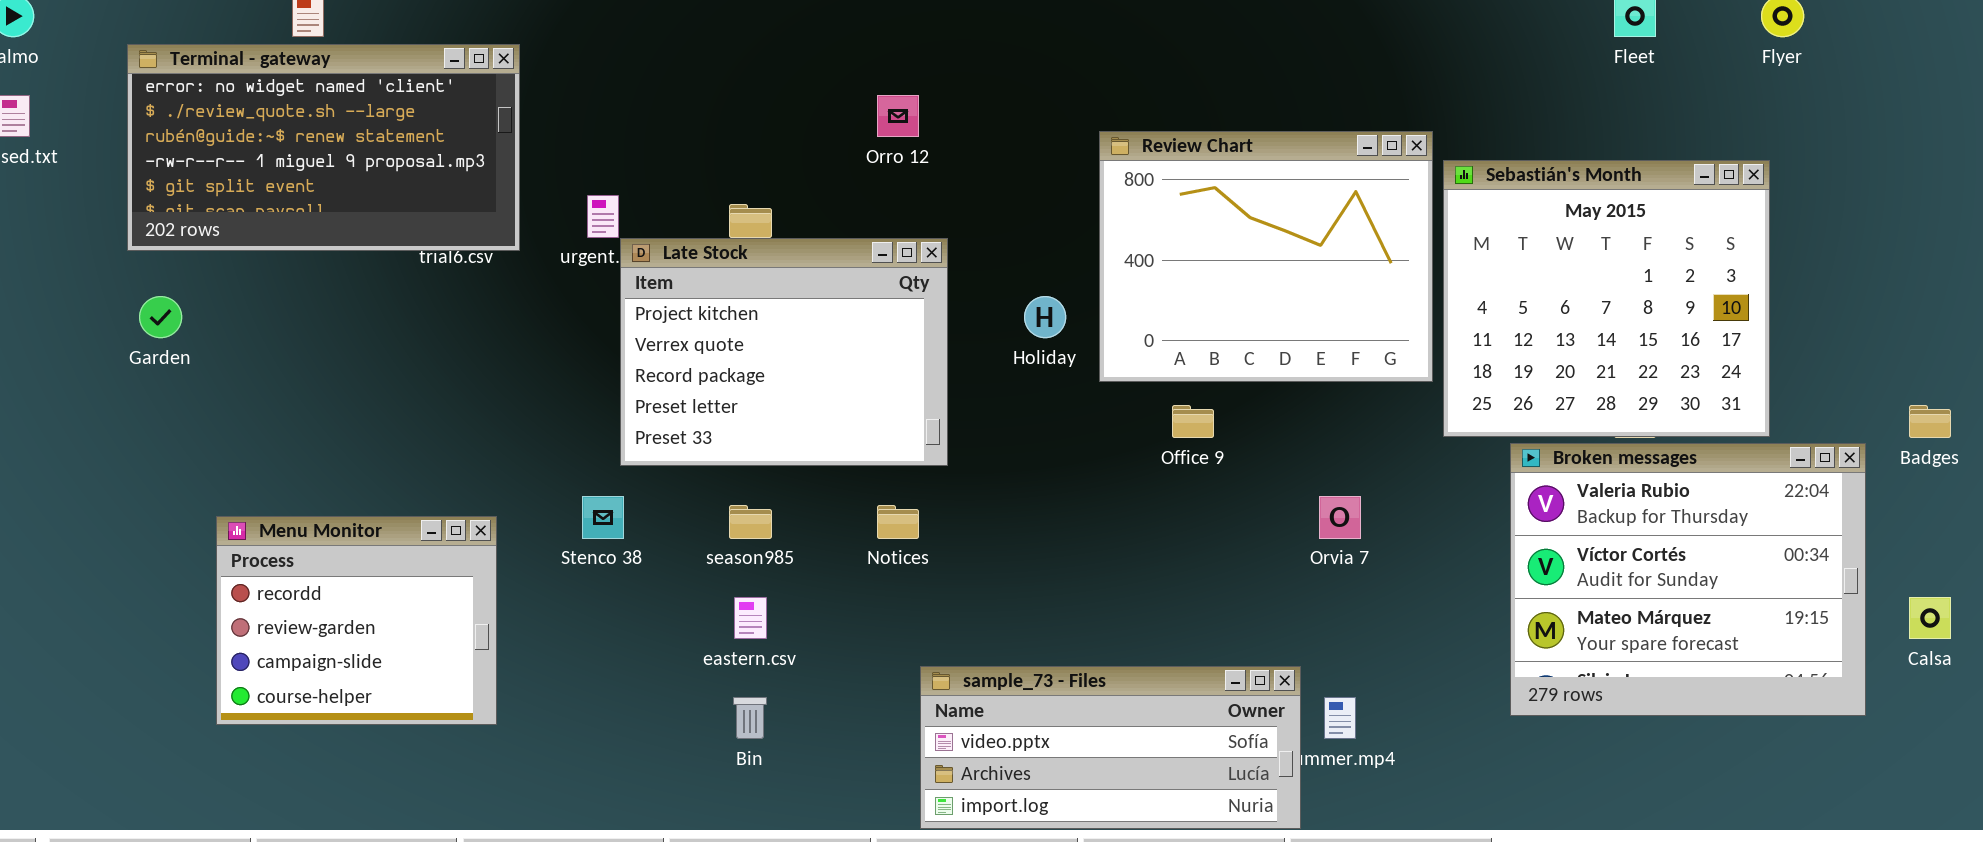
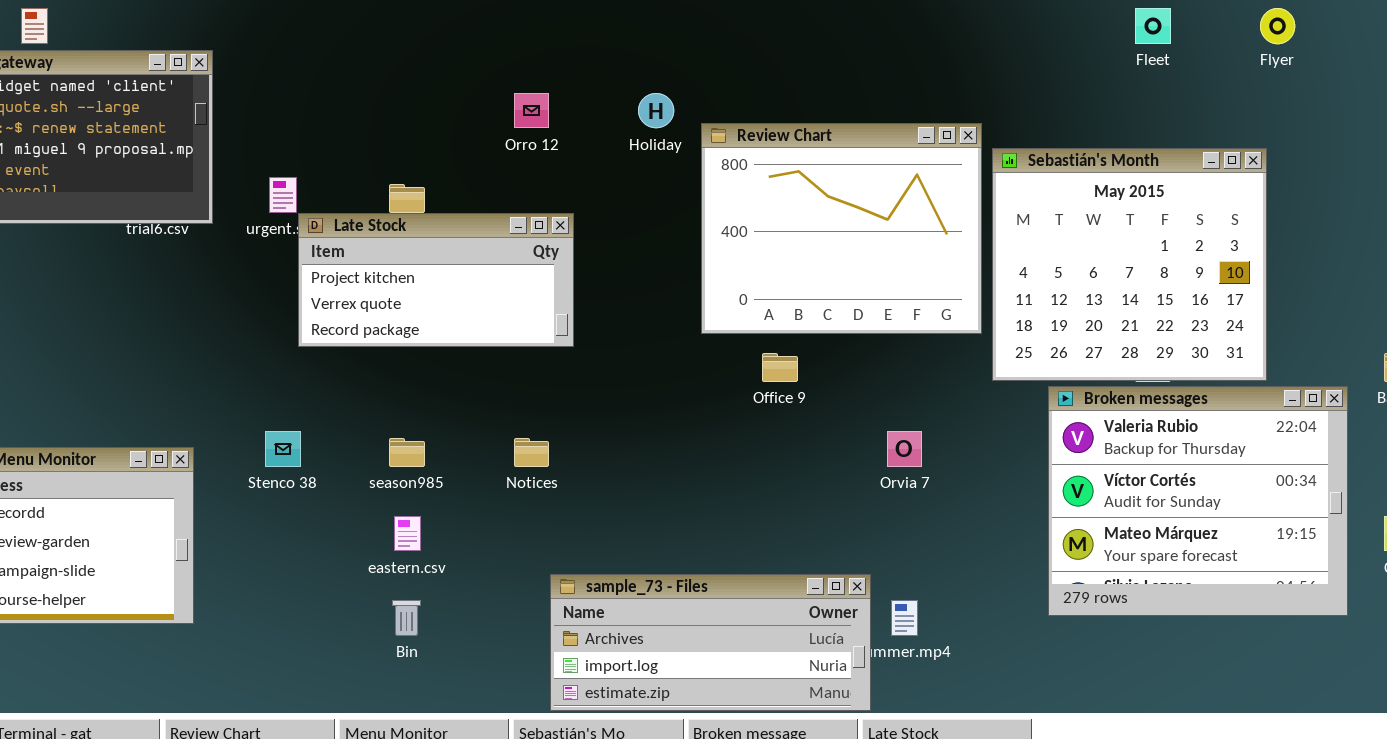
Late Stock: [620,238,948,466] -> [298,213,574,347], resized
Holiday: [1024,296,1066,338] -> [638,93,674,128], moved
sample_73 - Files: [920,666,1301,829] -> [550,574,871,711], scrolled down 1 row

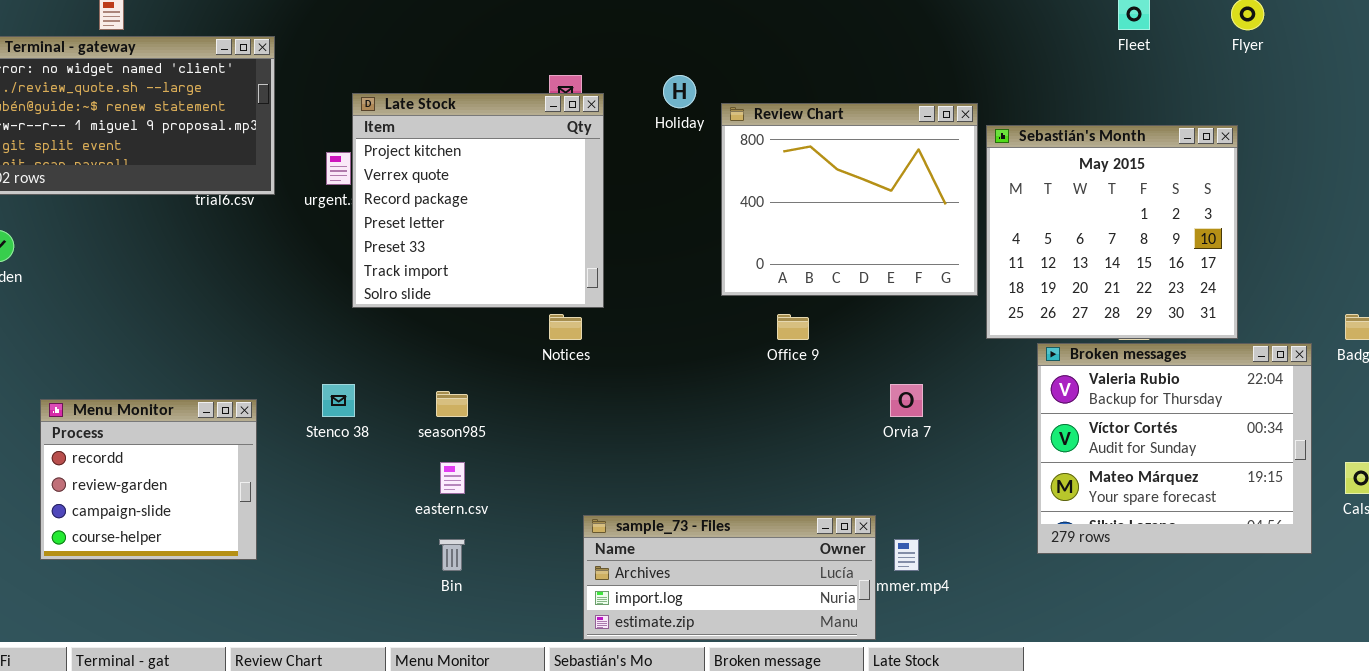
Late Stock: [298,213,574,347] -> [352,93,604,308], resized
Notices: [514,438,549,467] -> [549,314,582,340], moved

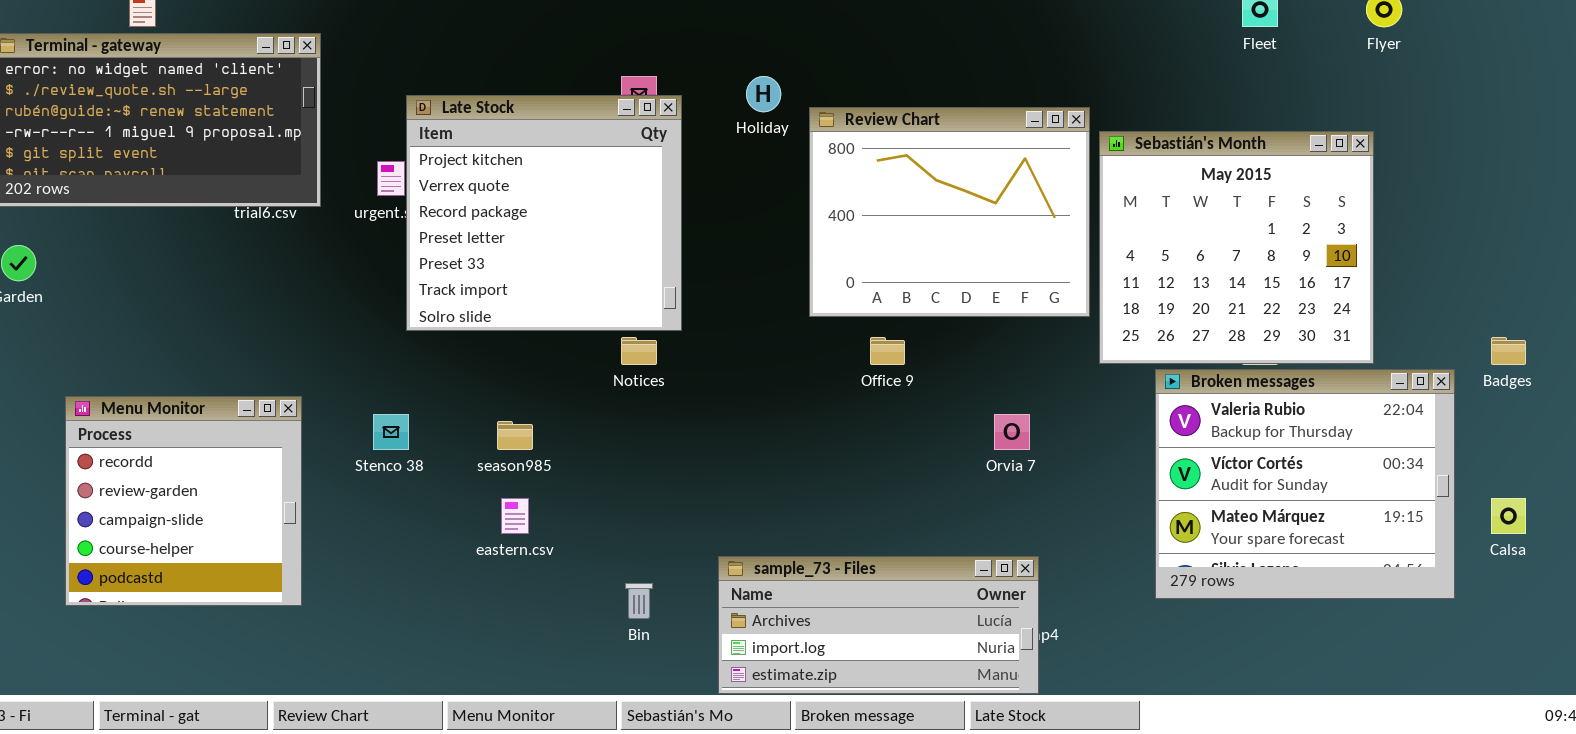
Menu Monitor: [40,399,257,560] -> [65,396,302,606], resized
sample_73 - Files: [583,515,876,640] -> [718,556,1039,694], moved
Bin: [439,539,465,571] -> [625,583,653,619], moved

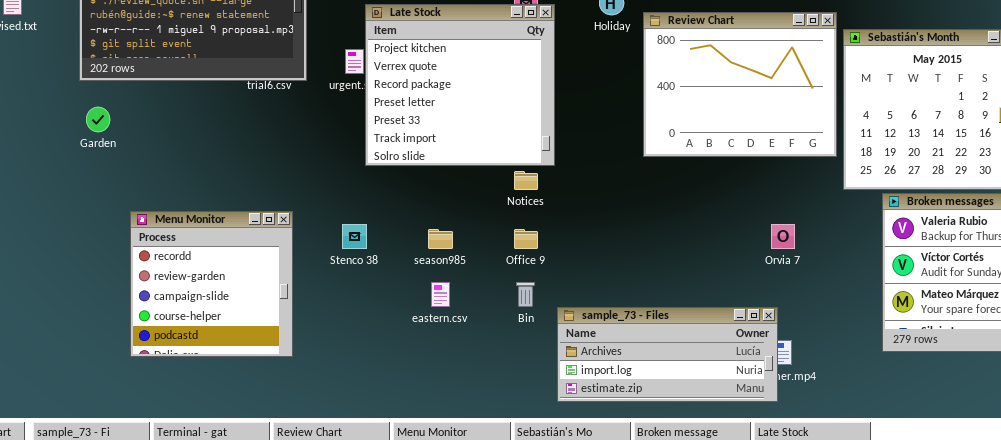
Office 9: [870,337,905,365] -> [514,229,538,249], moved
sample_73 - Files: [718,556,1039,694] -> [557,307,778,402], moved
Bin: [625,583,653,619] -> [516,282,535,307], moved

